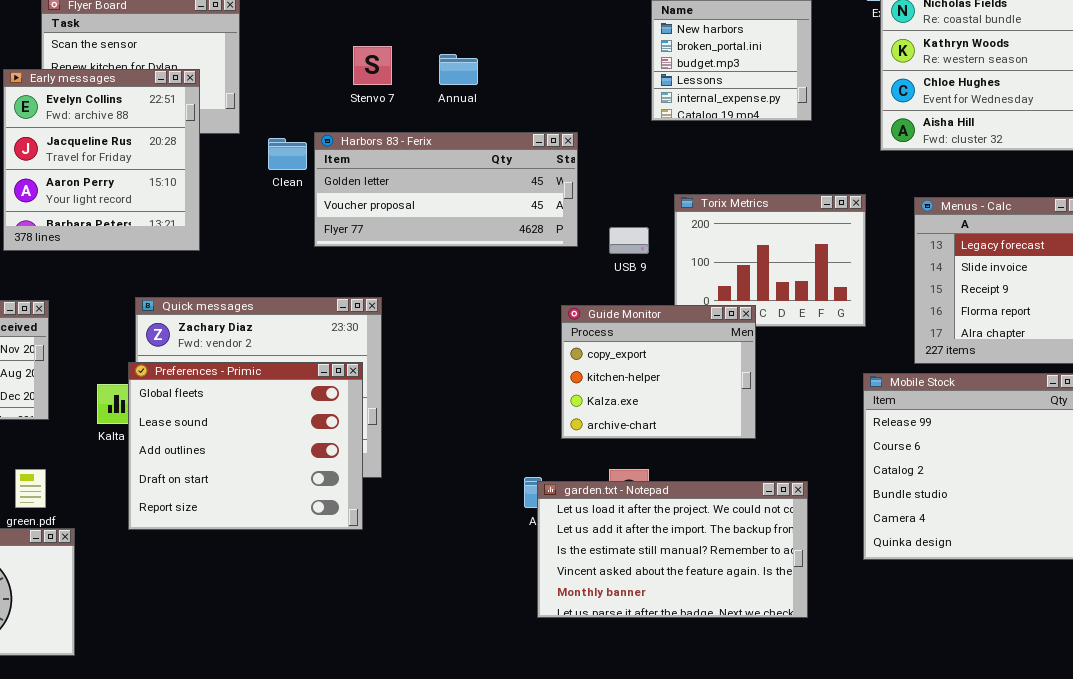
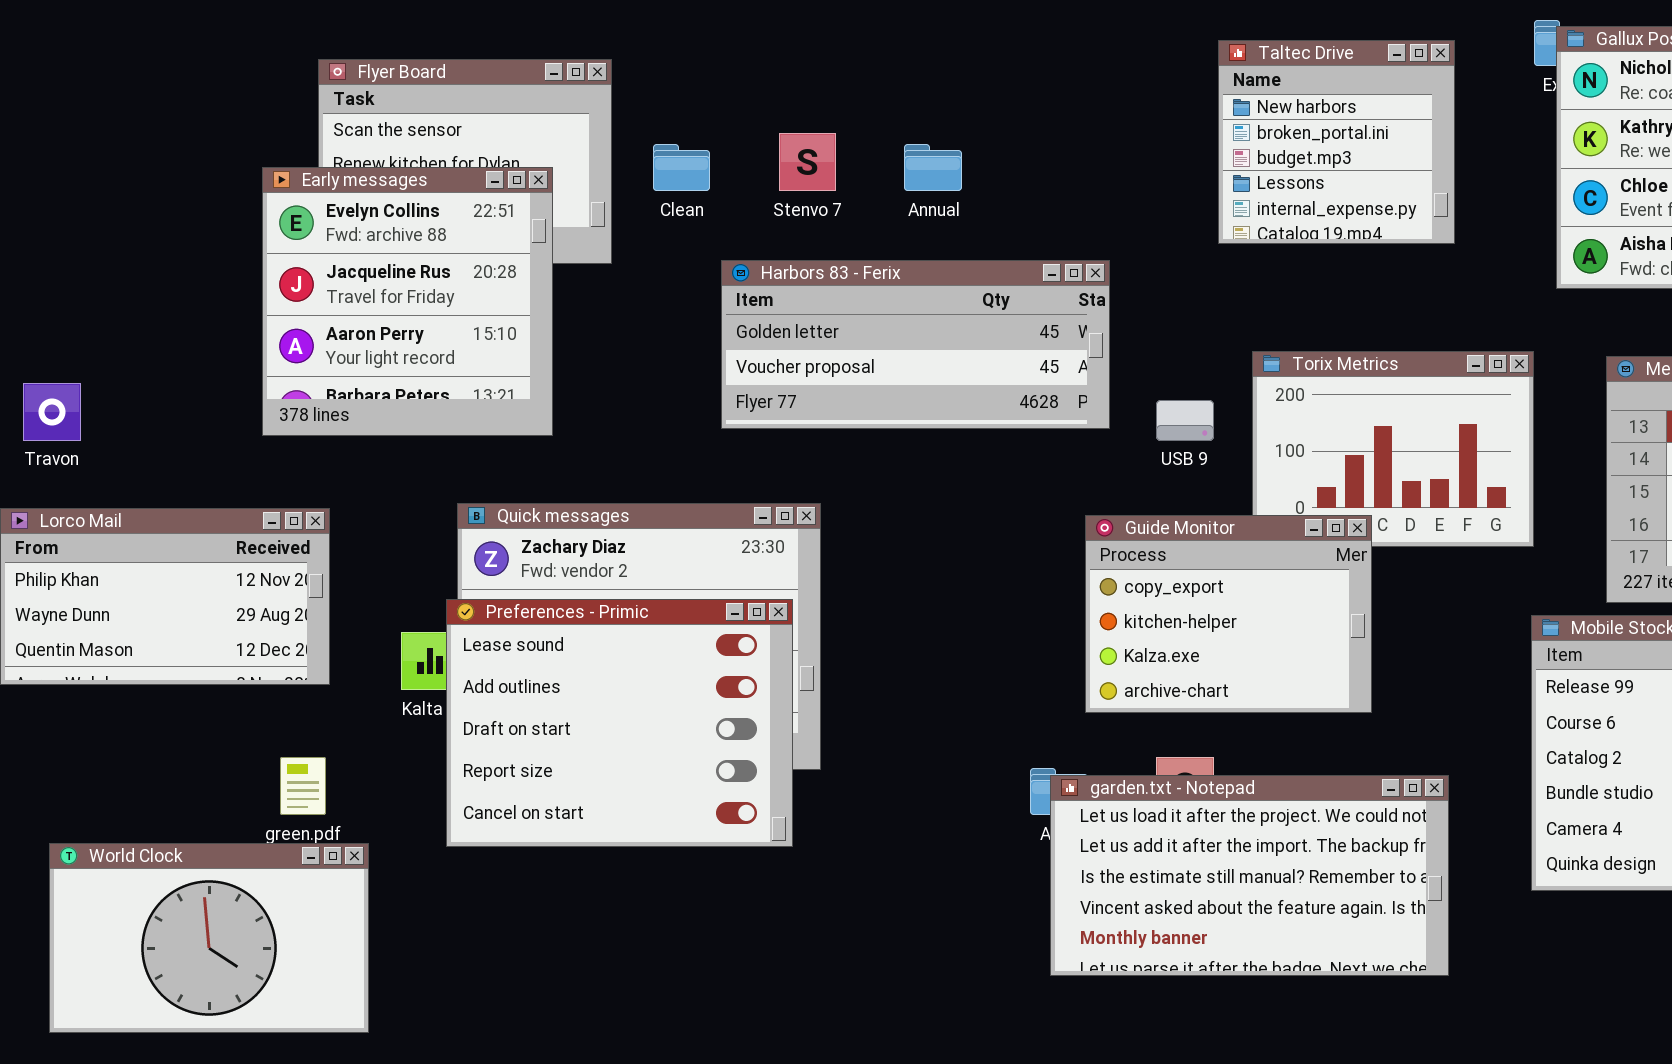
Clean: [268,138,307,170] -> [653,144,710,191], moved
Preferences - Primic: [128,362,363,530] -> [446,599,793,847], scrolled down 1 row

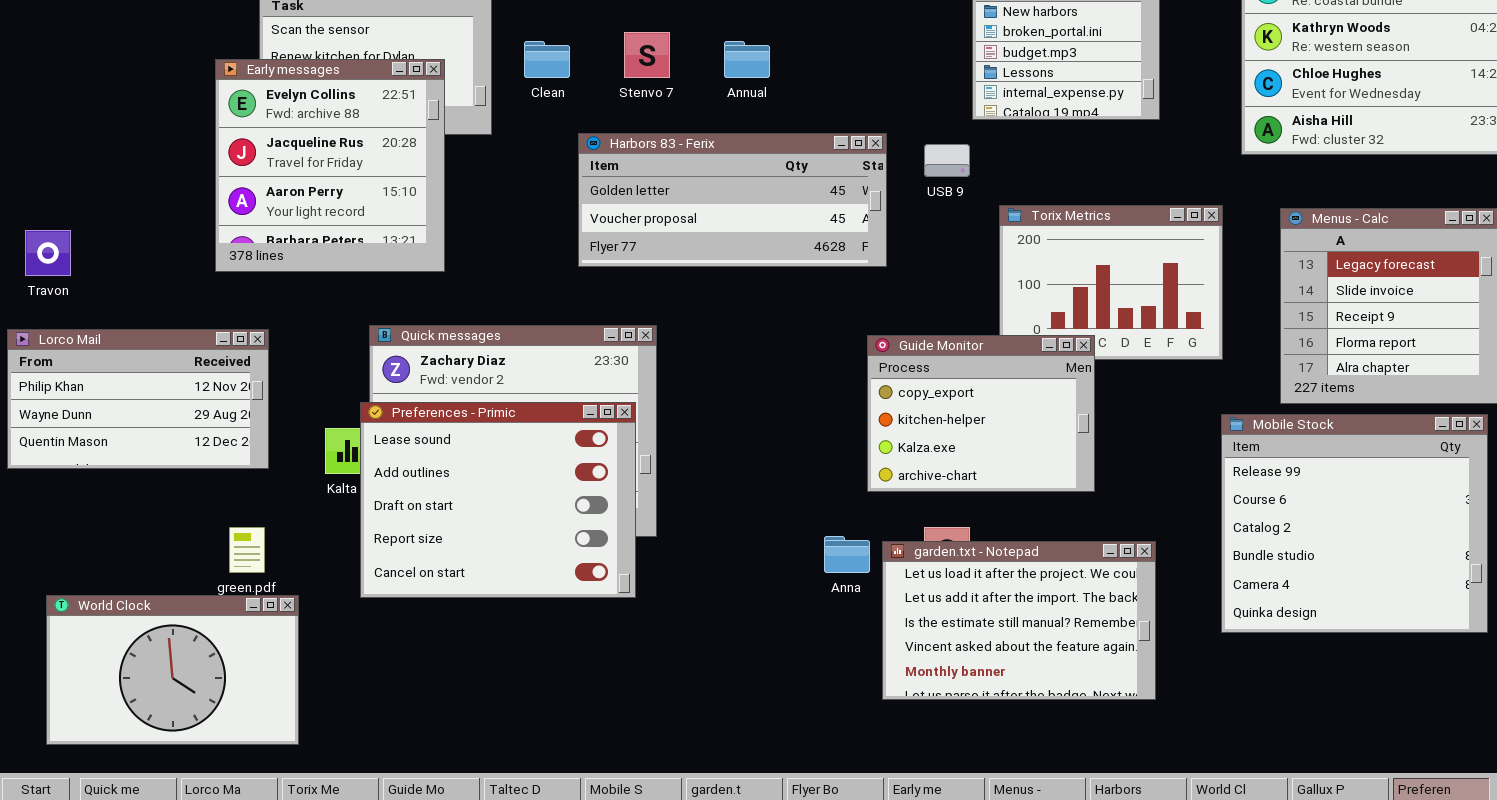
USB 9: [1156,400,1214,441] -> [924,144,970,177], moved
garden.txt - Notepad: [1050,775,1449,976] -> [882,541,1156,700], resized

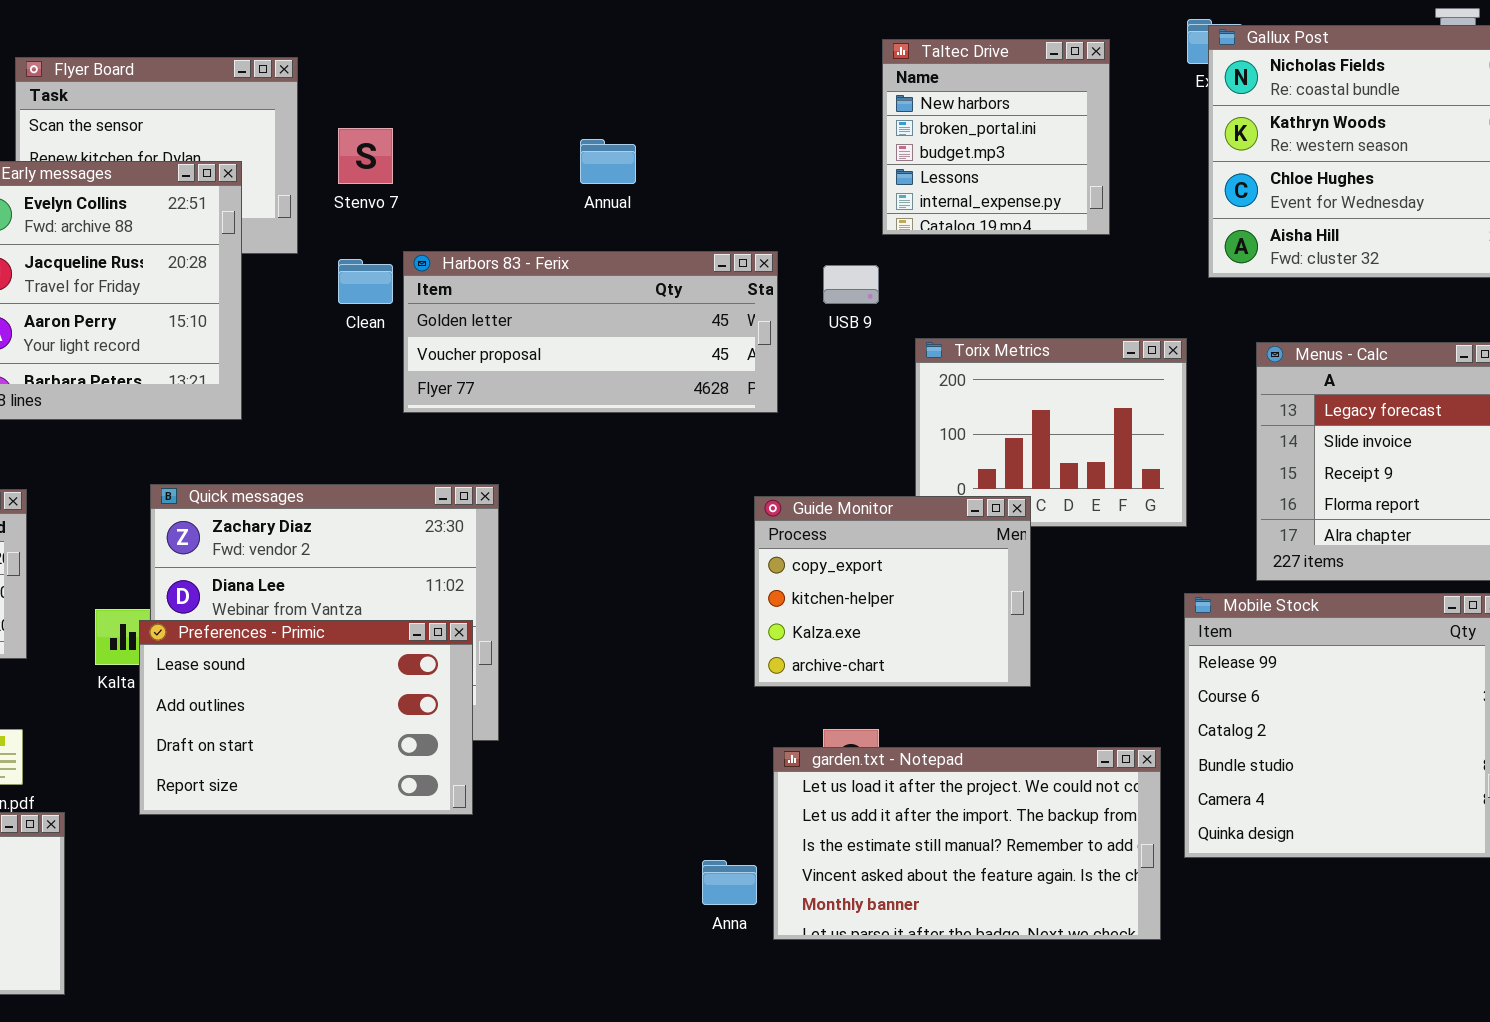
Stenvo 7: [624,32,670,78] -> [338,128,393,184], moved
Clean: [524,41,570,78] -> [338,259,393,304], moved
Preferences - Primic: [360,402,636,598] -> [139,620,473,815], resized
Anna: [824,536,870,573] -> [702,860,757,905], moved
garden.txt - Notepad: [882,541,1156,700] -> [773,747,1161,940], resized

